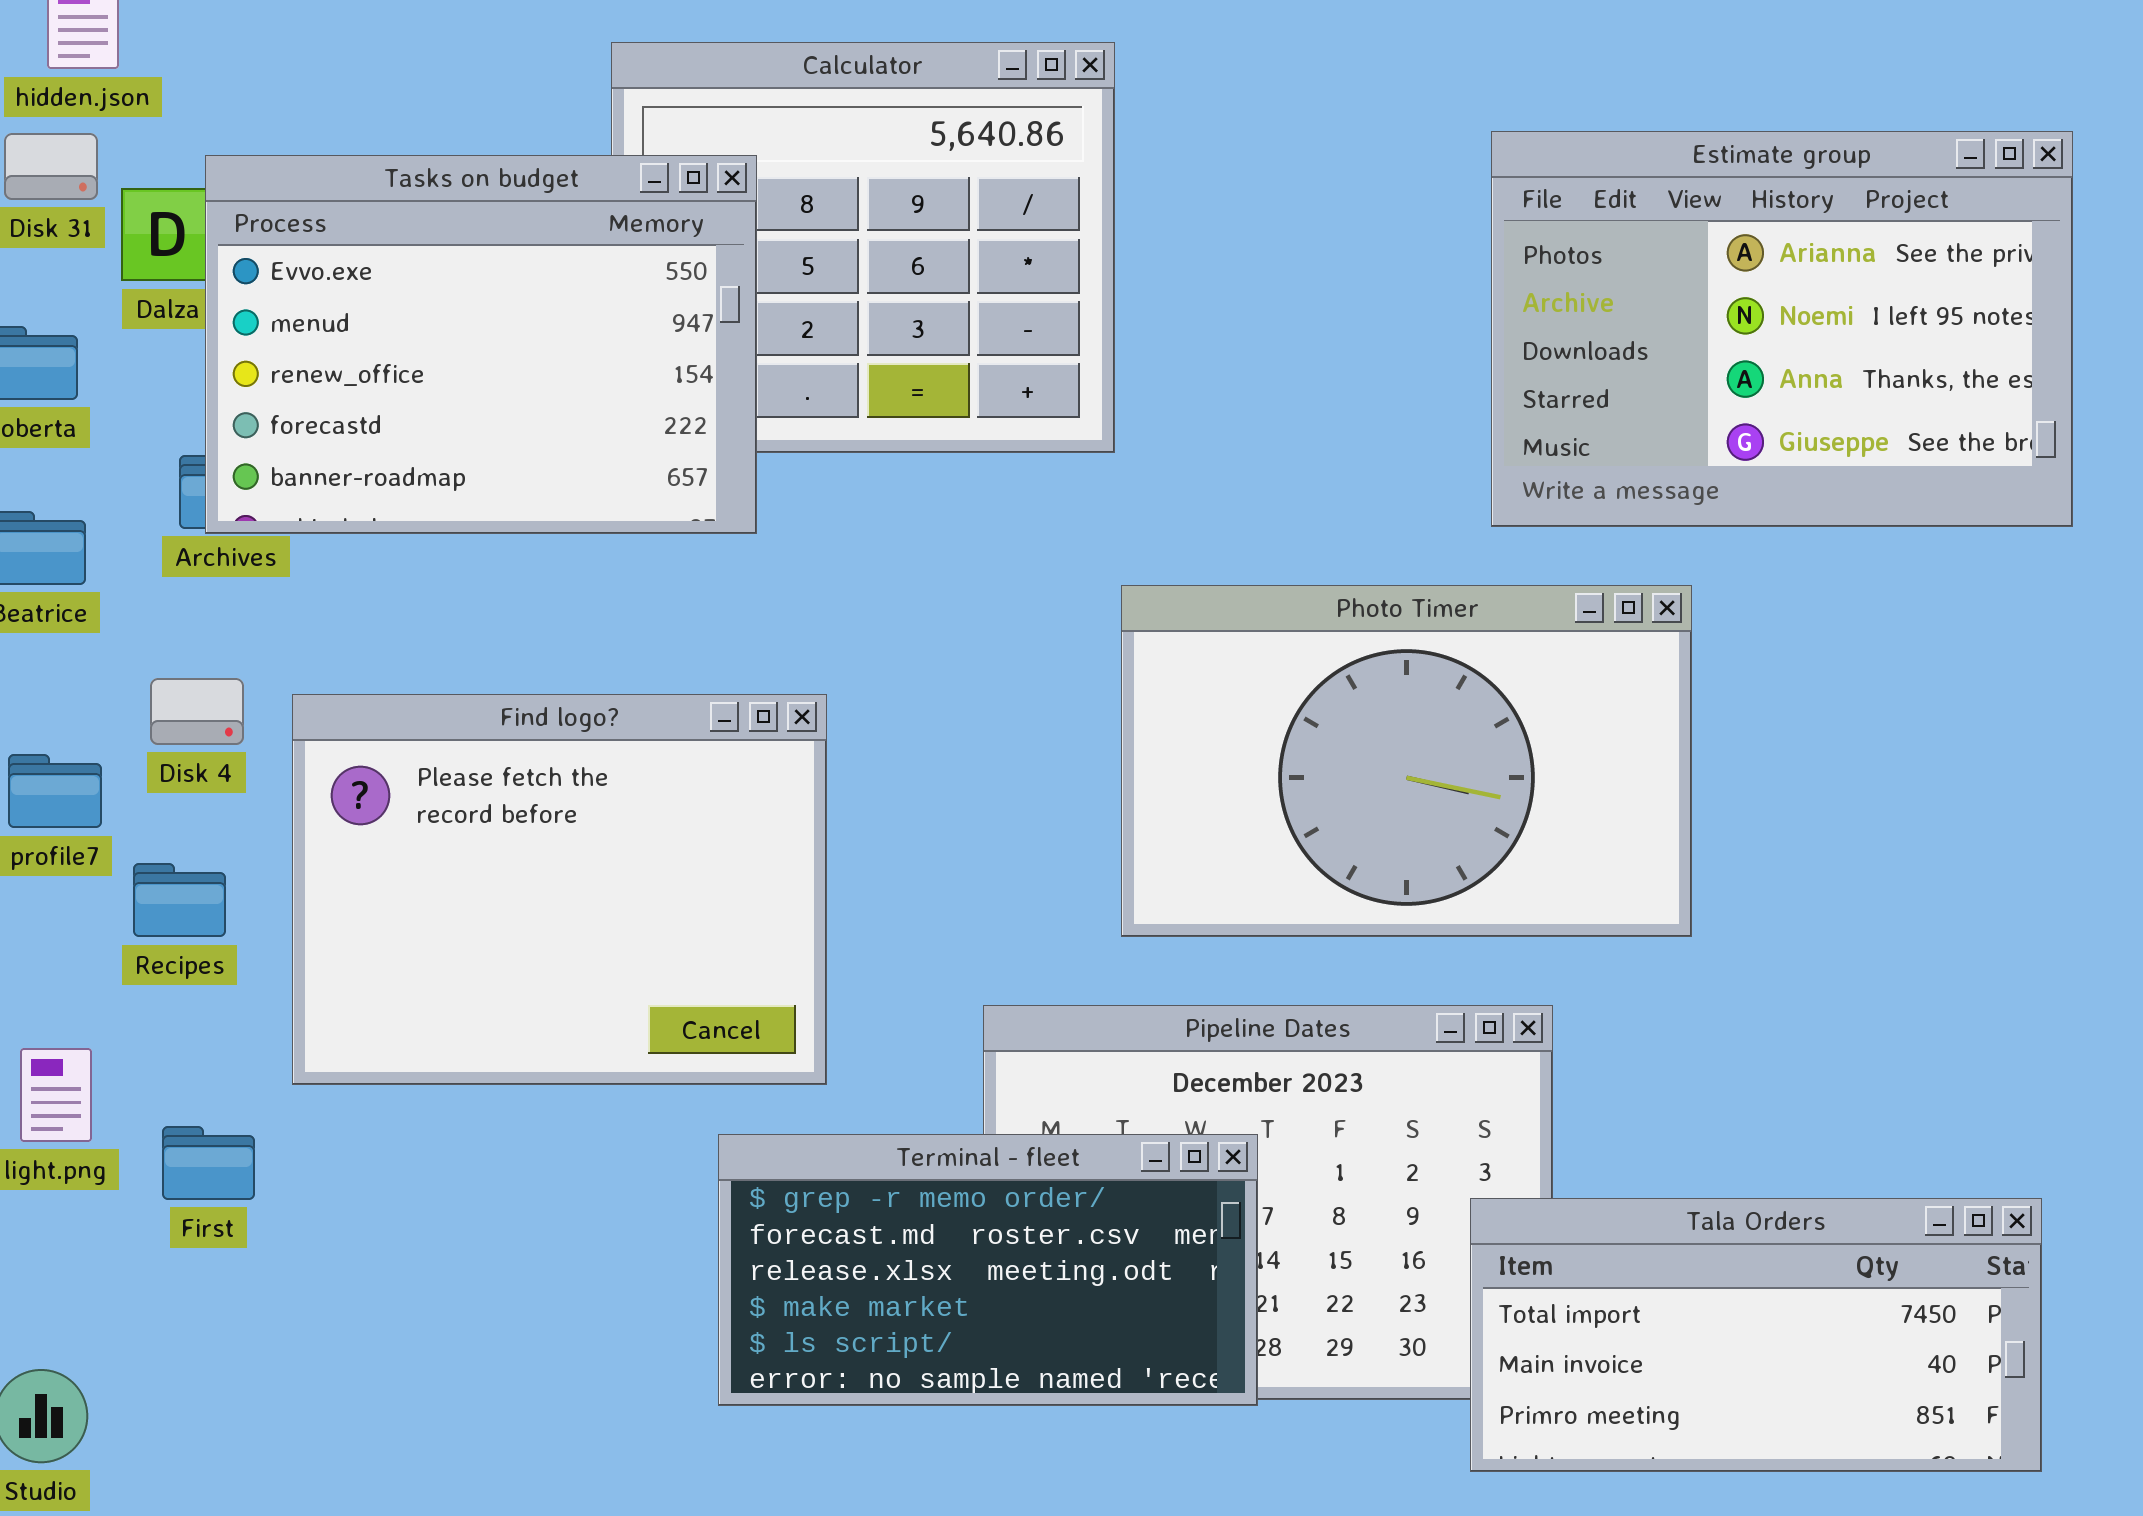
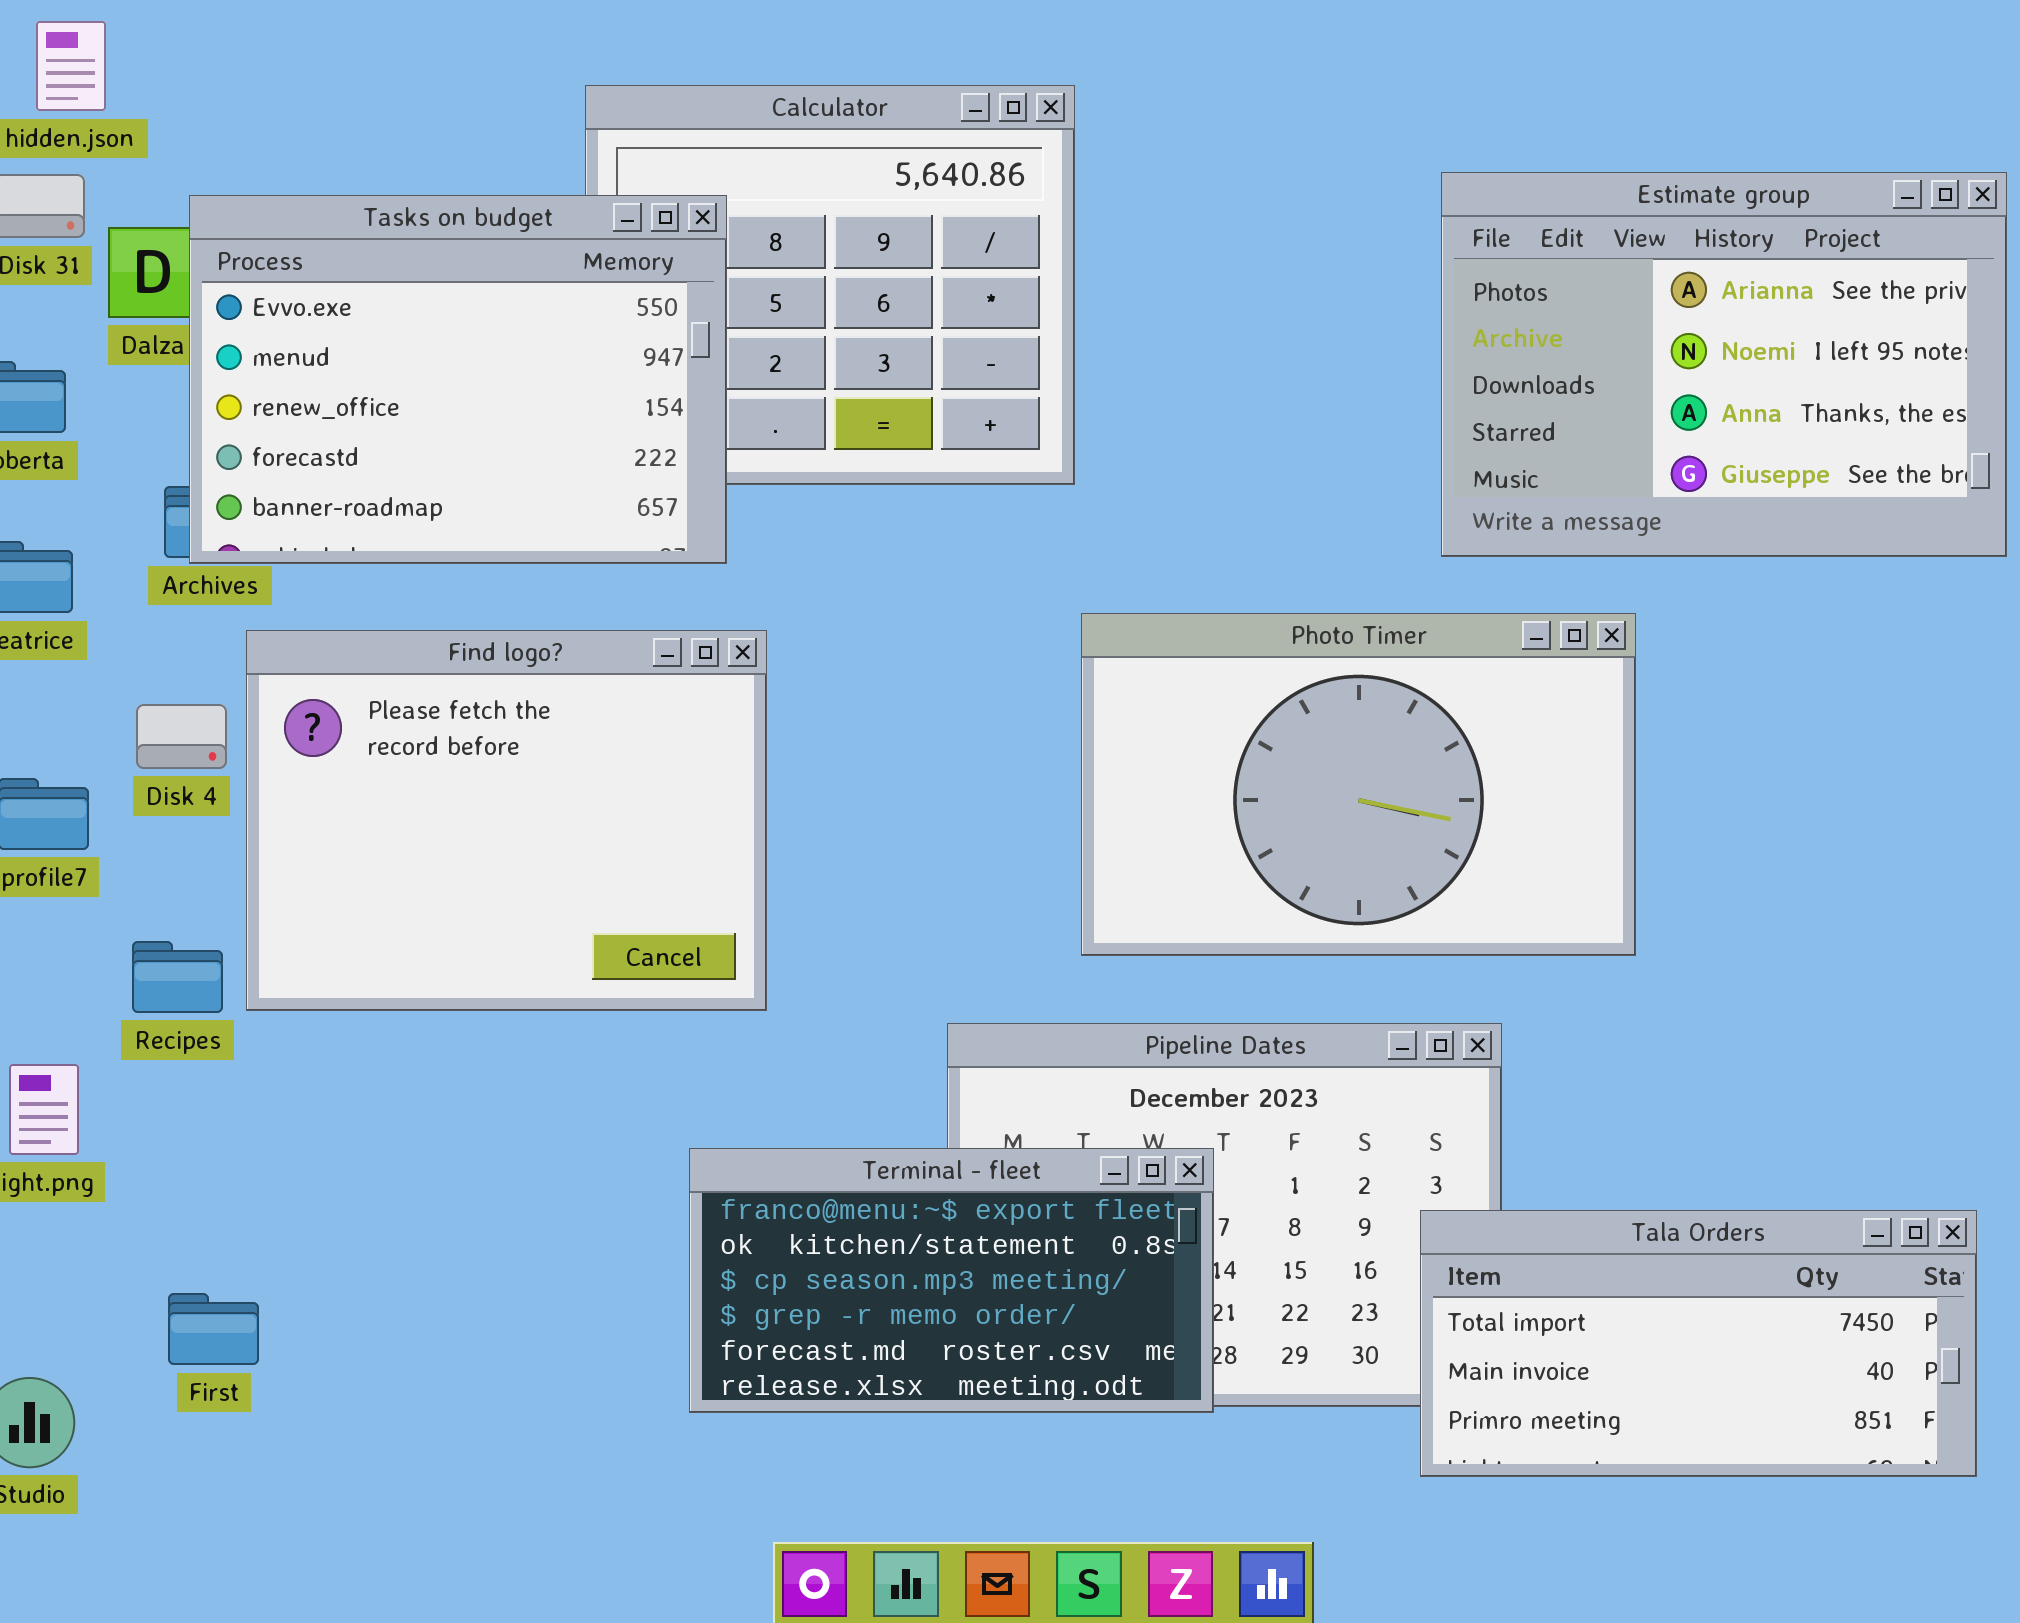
Find logo?: [292,694,827,1085] -> [246,630,767,1011], moved
Recipes: [133,863,226,937] -> [132,941,223,1013], moved
First: [162,1126,255,1200] -> [168,1293,259,1365], moved
Terminal - fleet: [718,1134,1258,1406] -> [689,1148,1214,1413], scrolled up 3 rows

